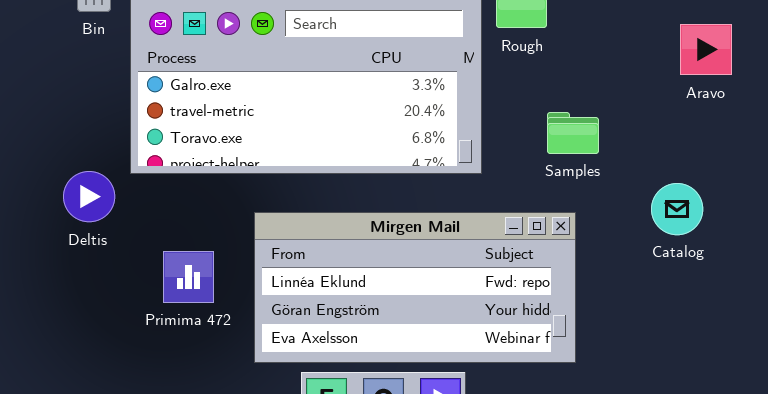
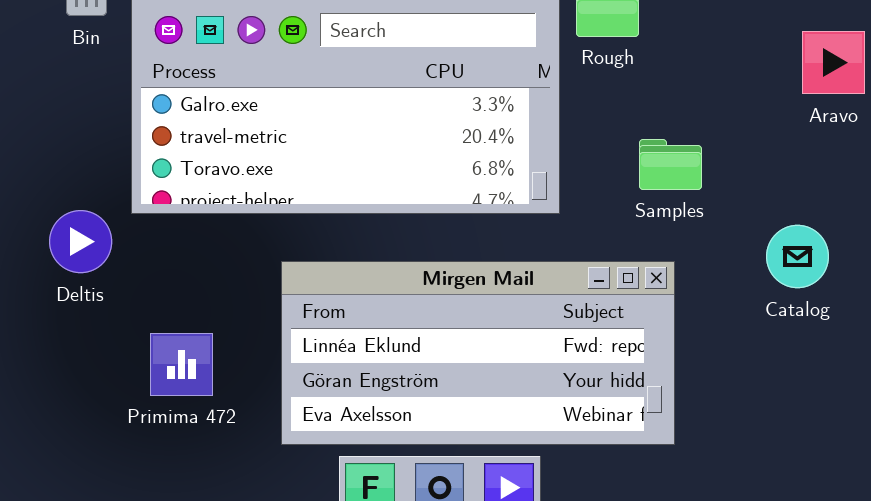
Primima 472: [163,251,214,303] -> [150,333,213,396], moved

